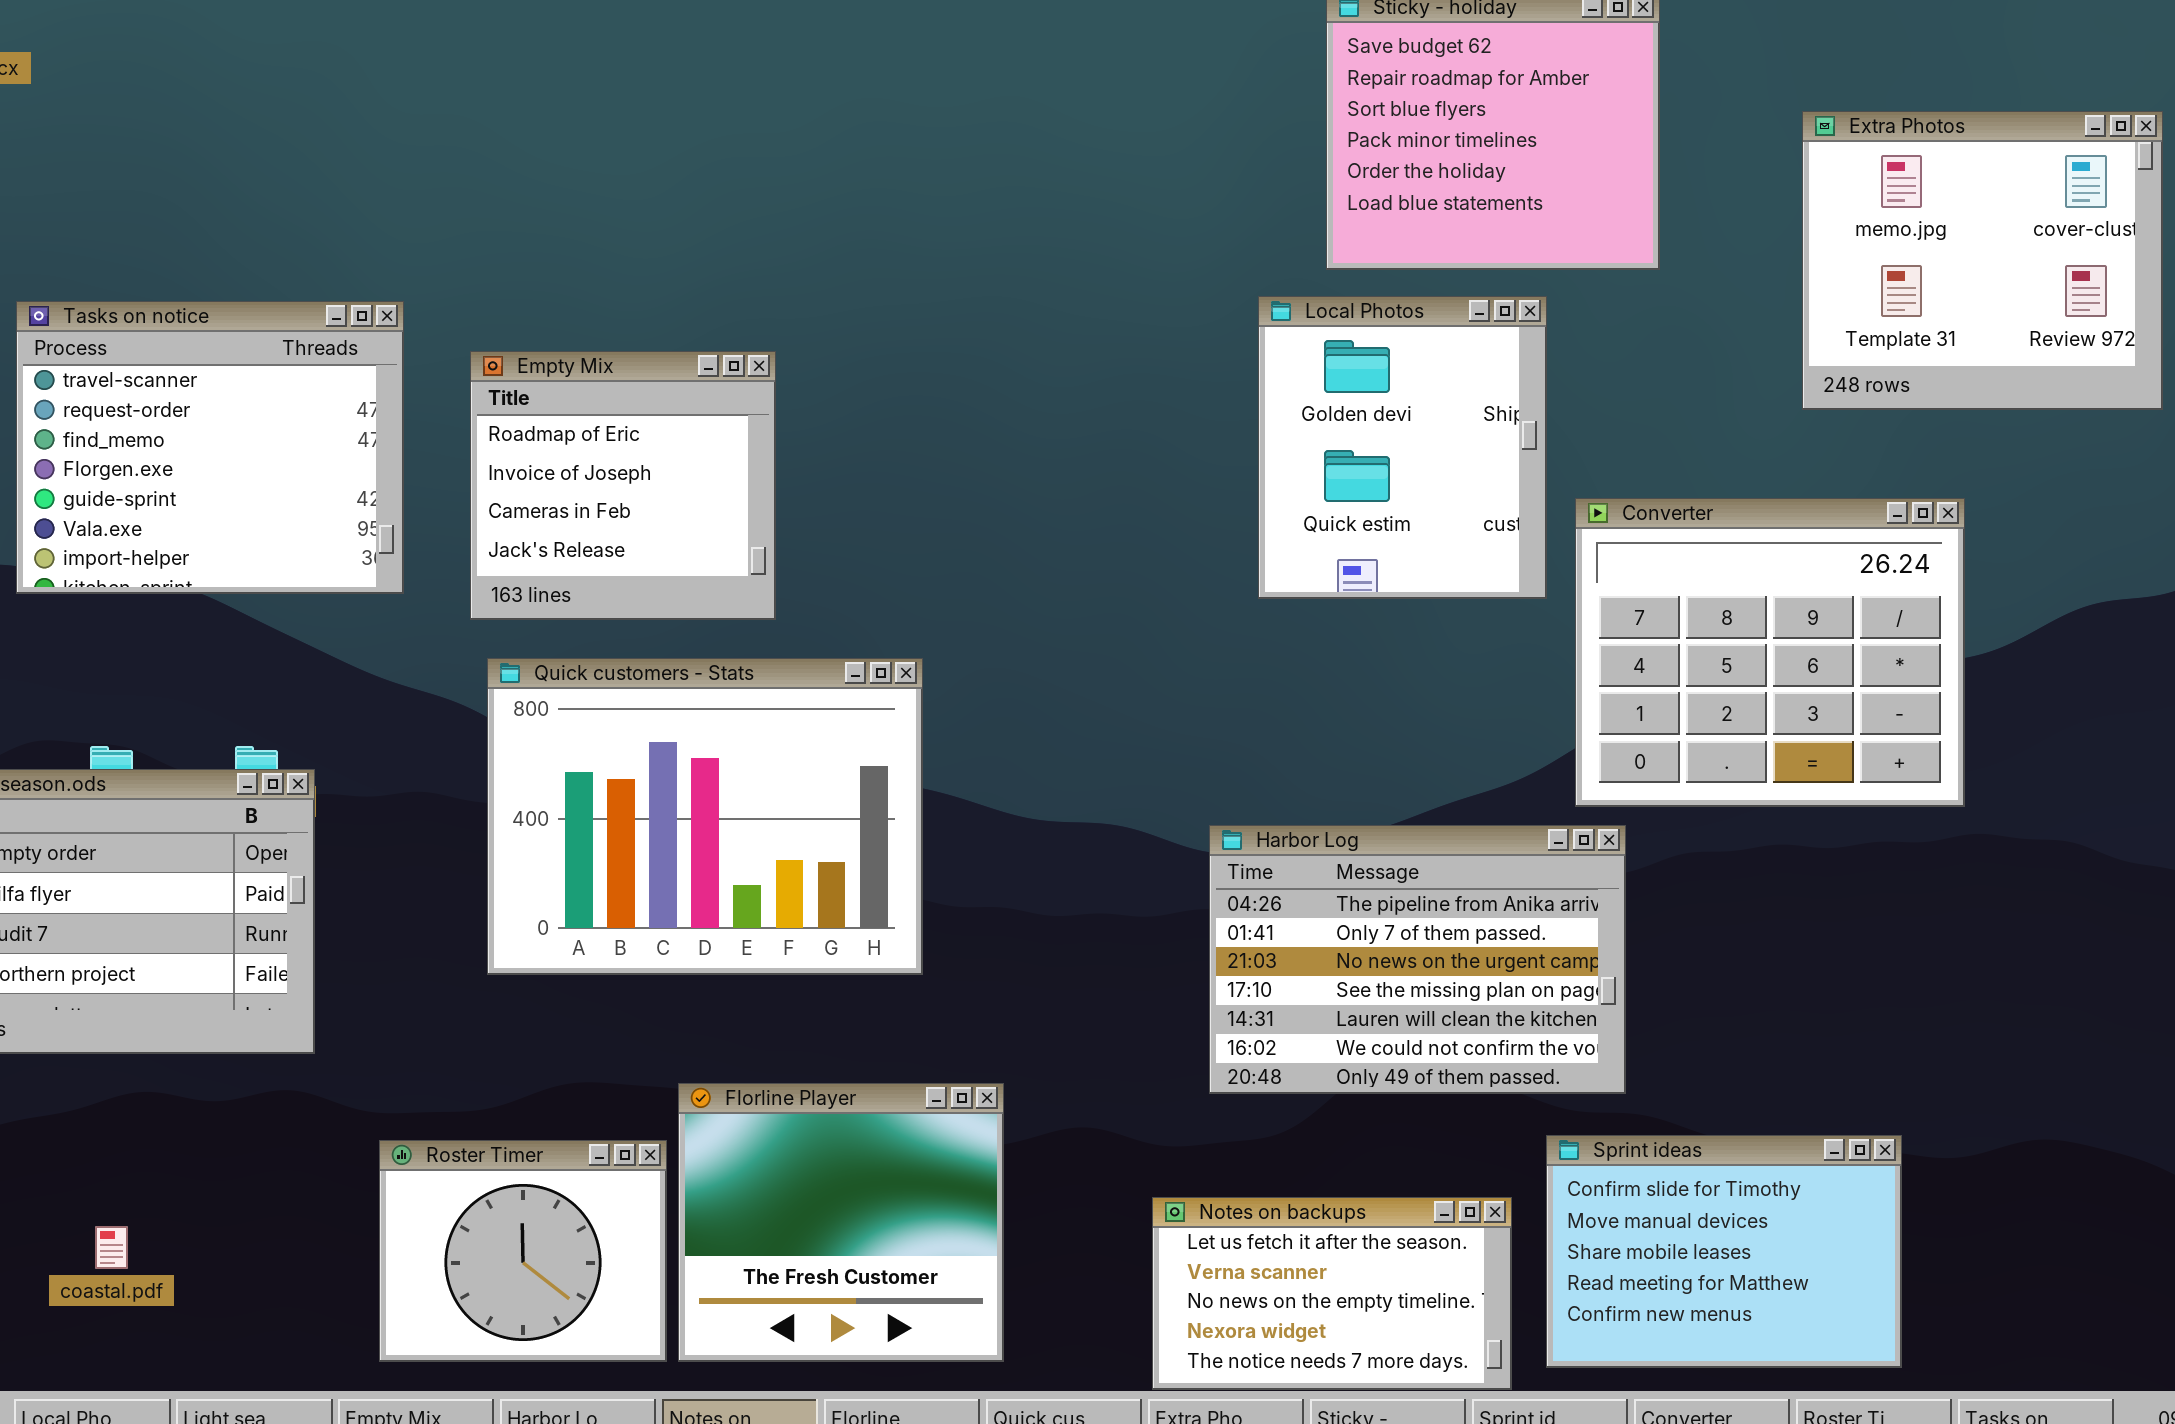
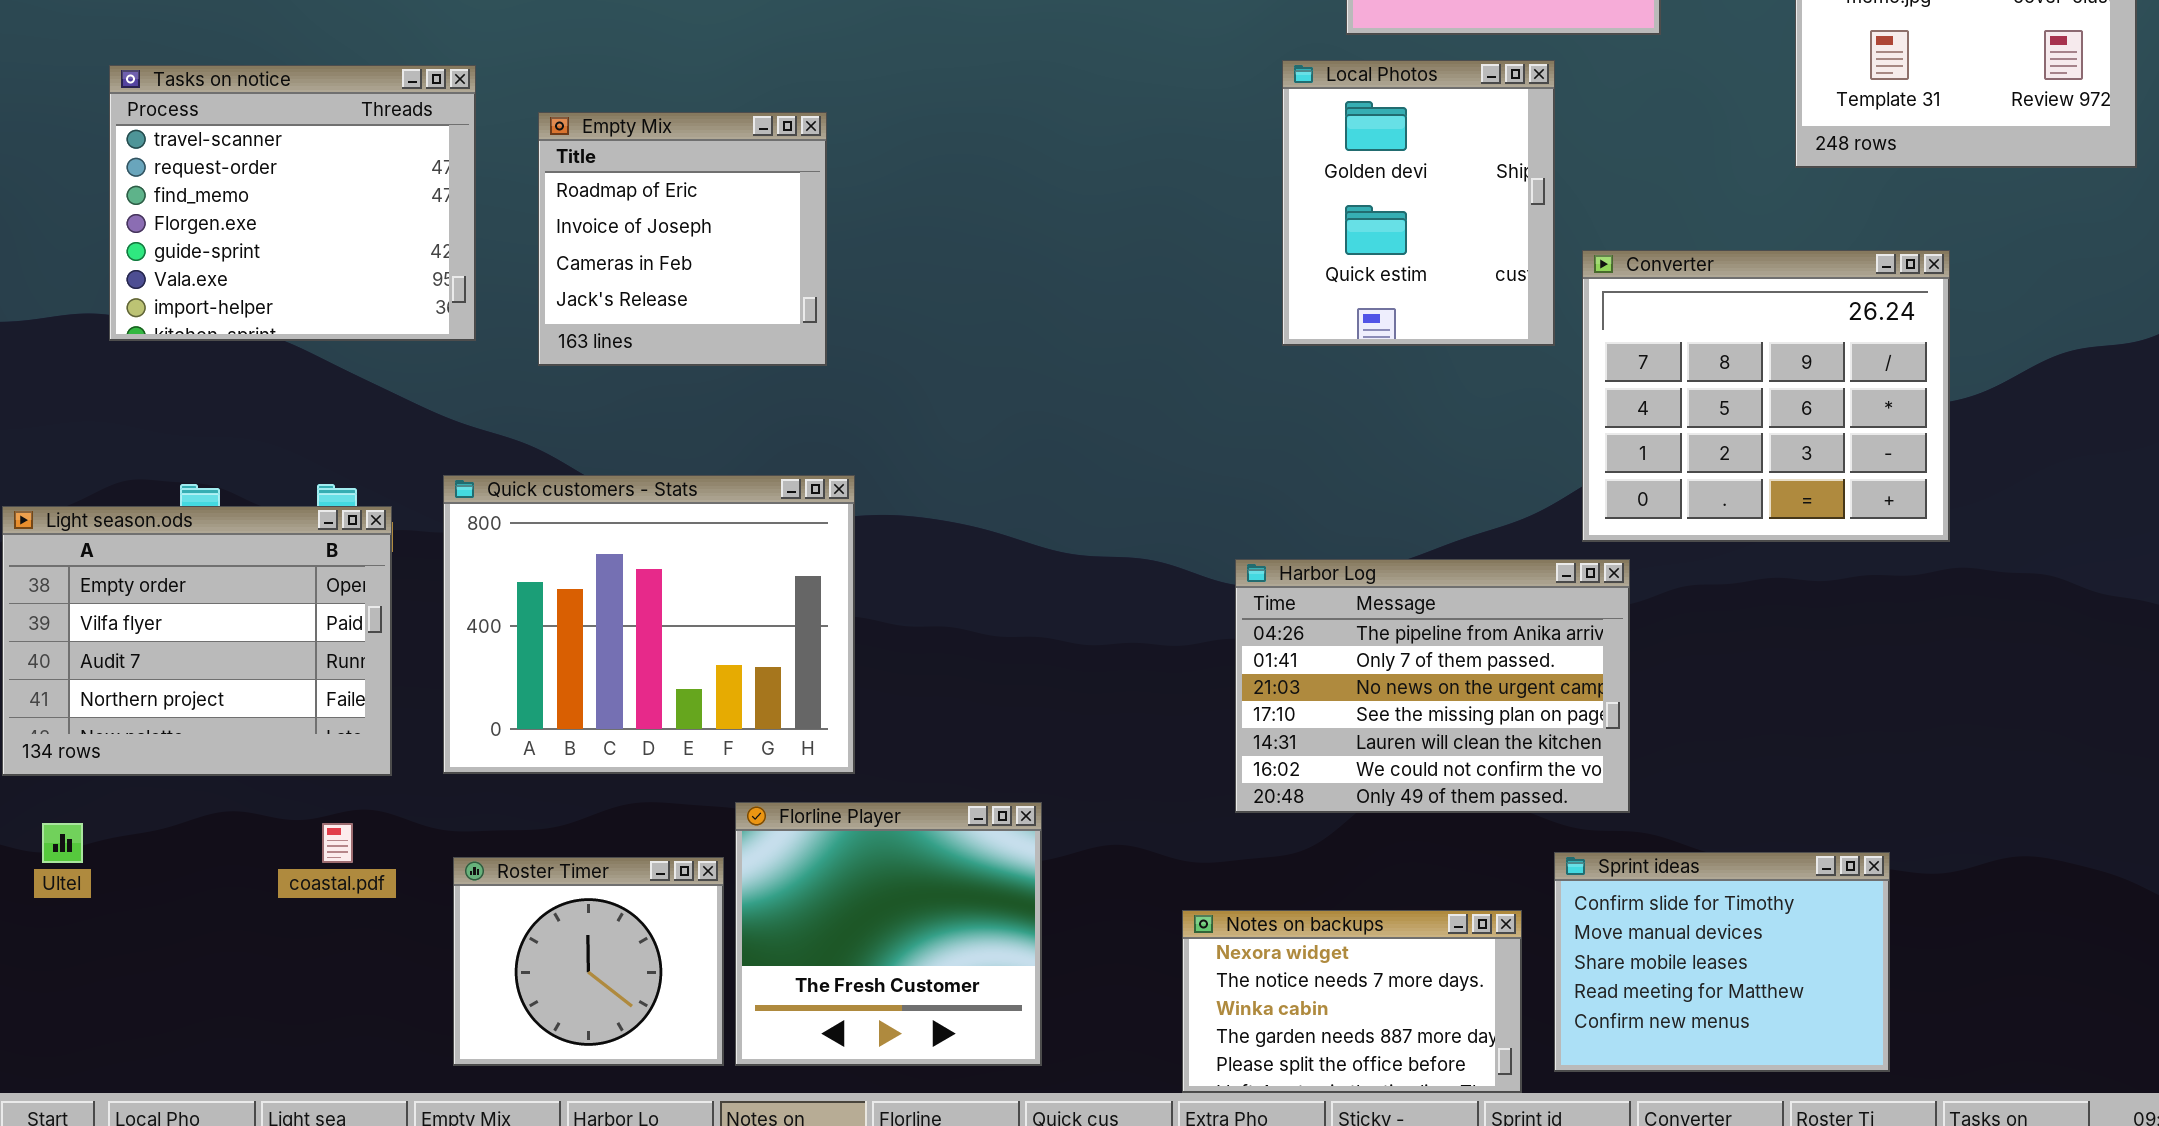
Quick customers - Stats: [487,658,923,975] -> [443,475,855,774], moved
Notes on backups: [1152,1197,1512,1390] -> [1182,910,1522,1093], scrolled down 3 rows
coastal.pdf: [95,1226,128,1269] -> [322,823,353,863], moved

